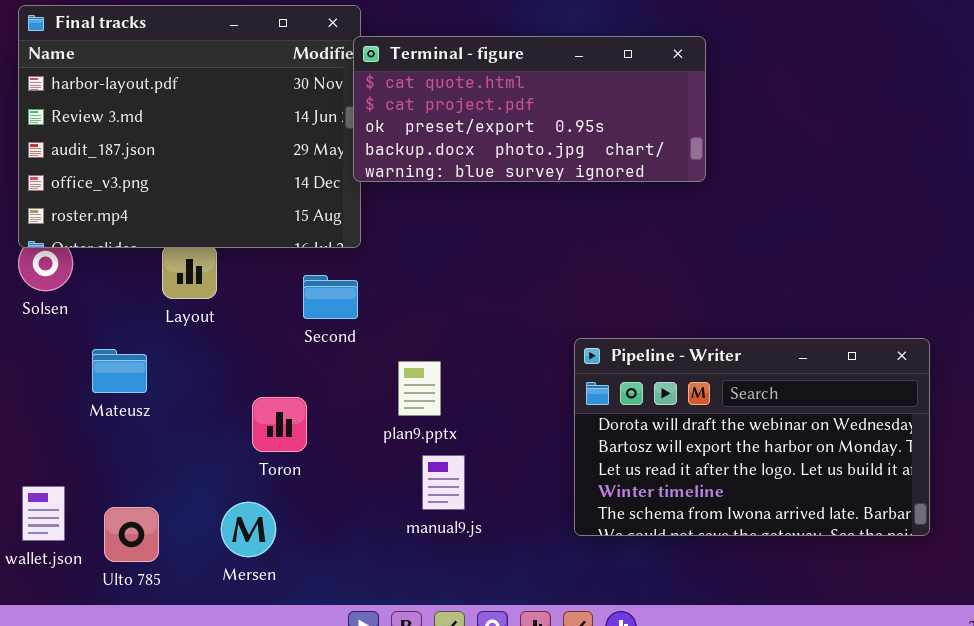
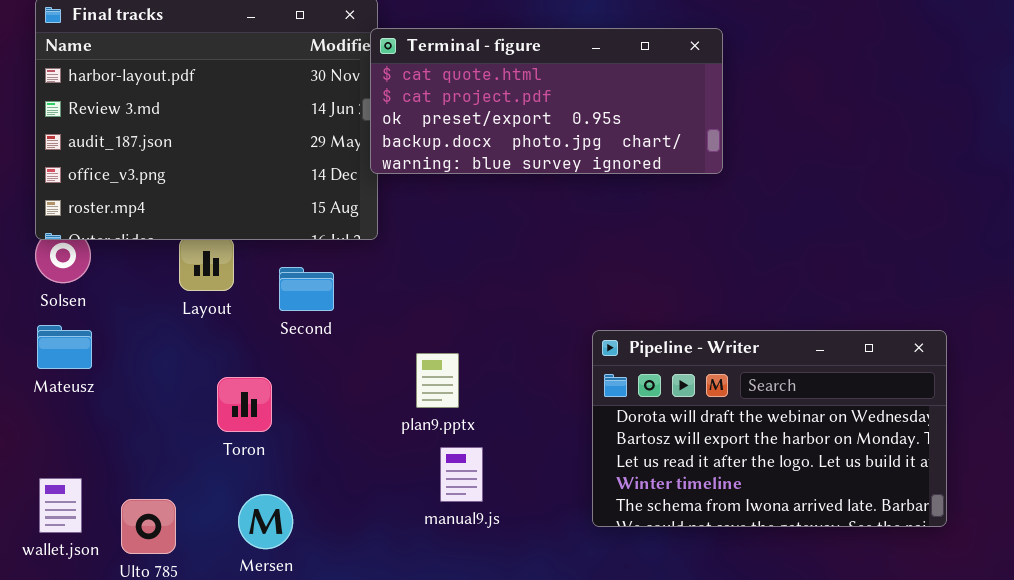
Second: [303,275,358,319] -> [279,267,334,311], moved
Mateusz: [92,349,147,393] -> [37,325,92,369], moved
Toron: [252,397,307,452] -> [217,377,272,432], moved

